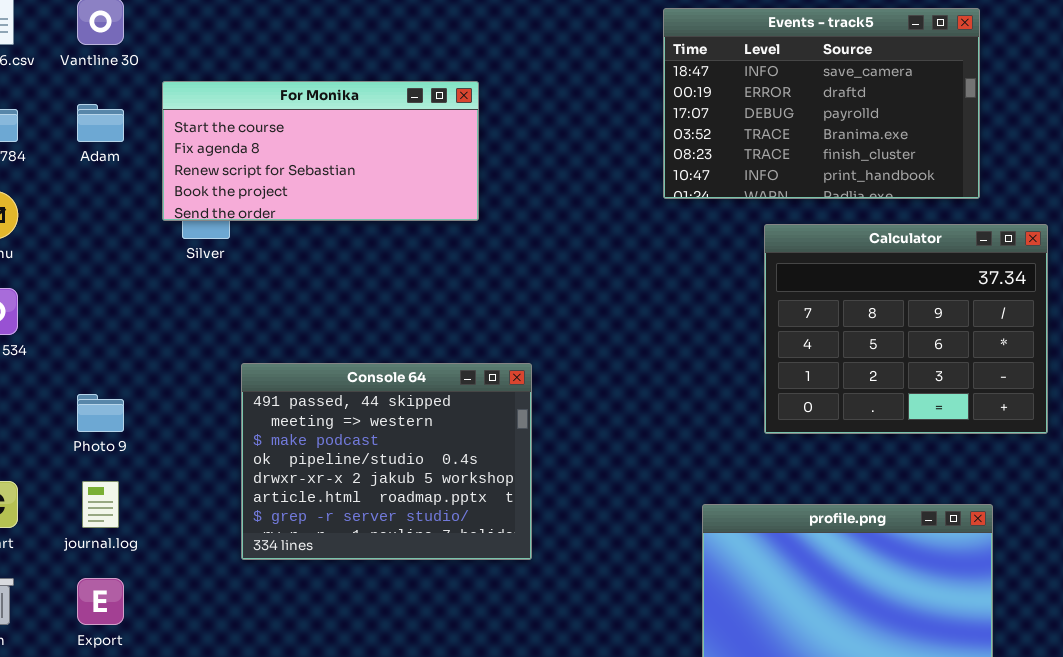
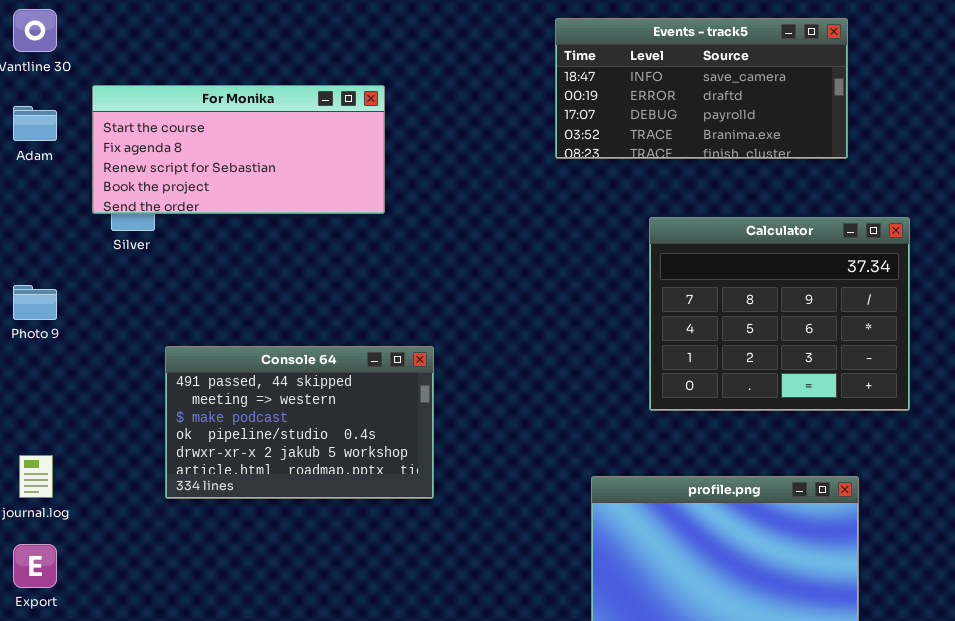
Events - track5: [663,8,980,199] -> [555,18,848,159], resized
Console 64: [241,363,532,560] -> [165,346,434,499], resized
Photo 9: [77,394,124,432] -> [13,285,57,320], moved

